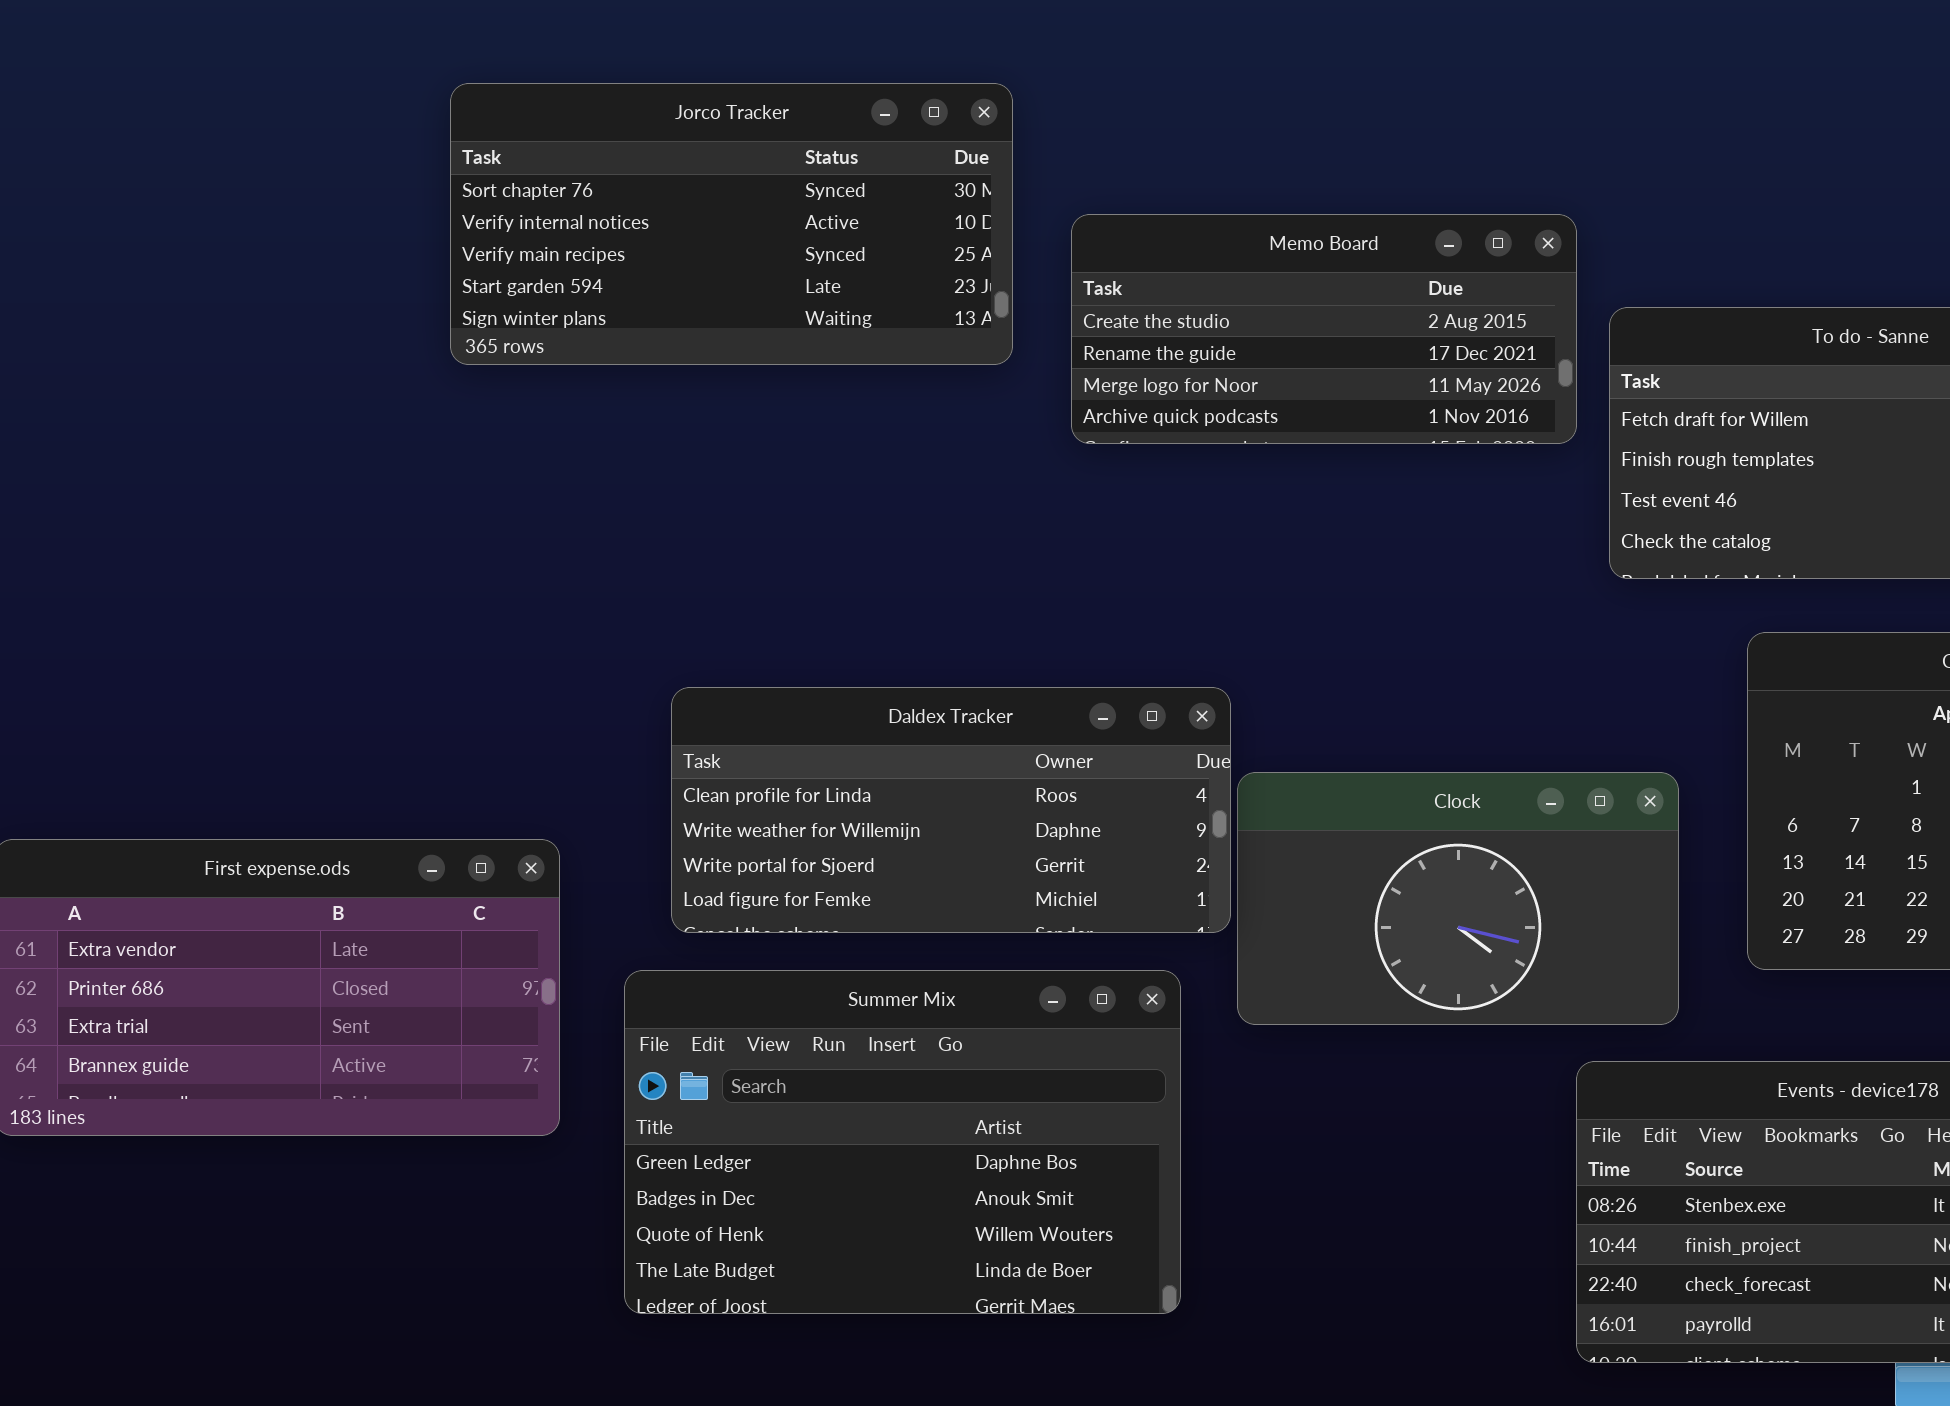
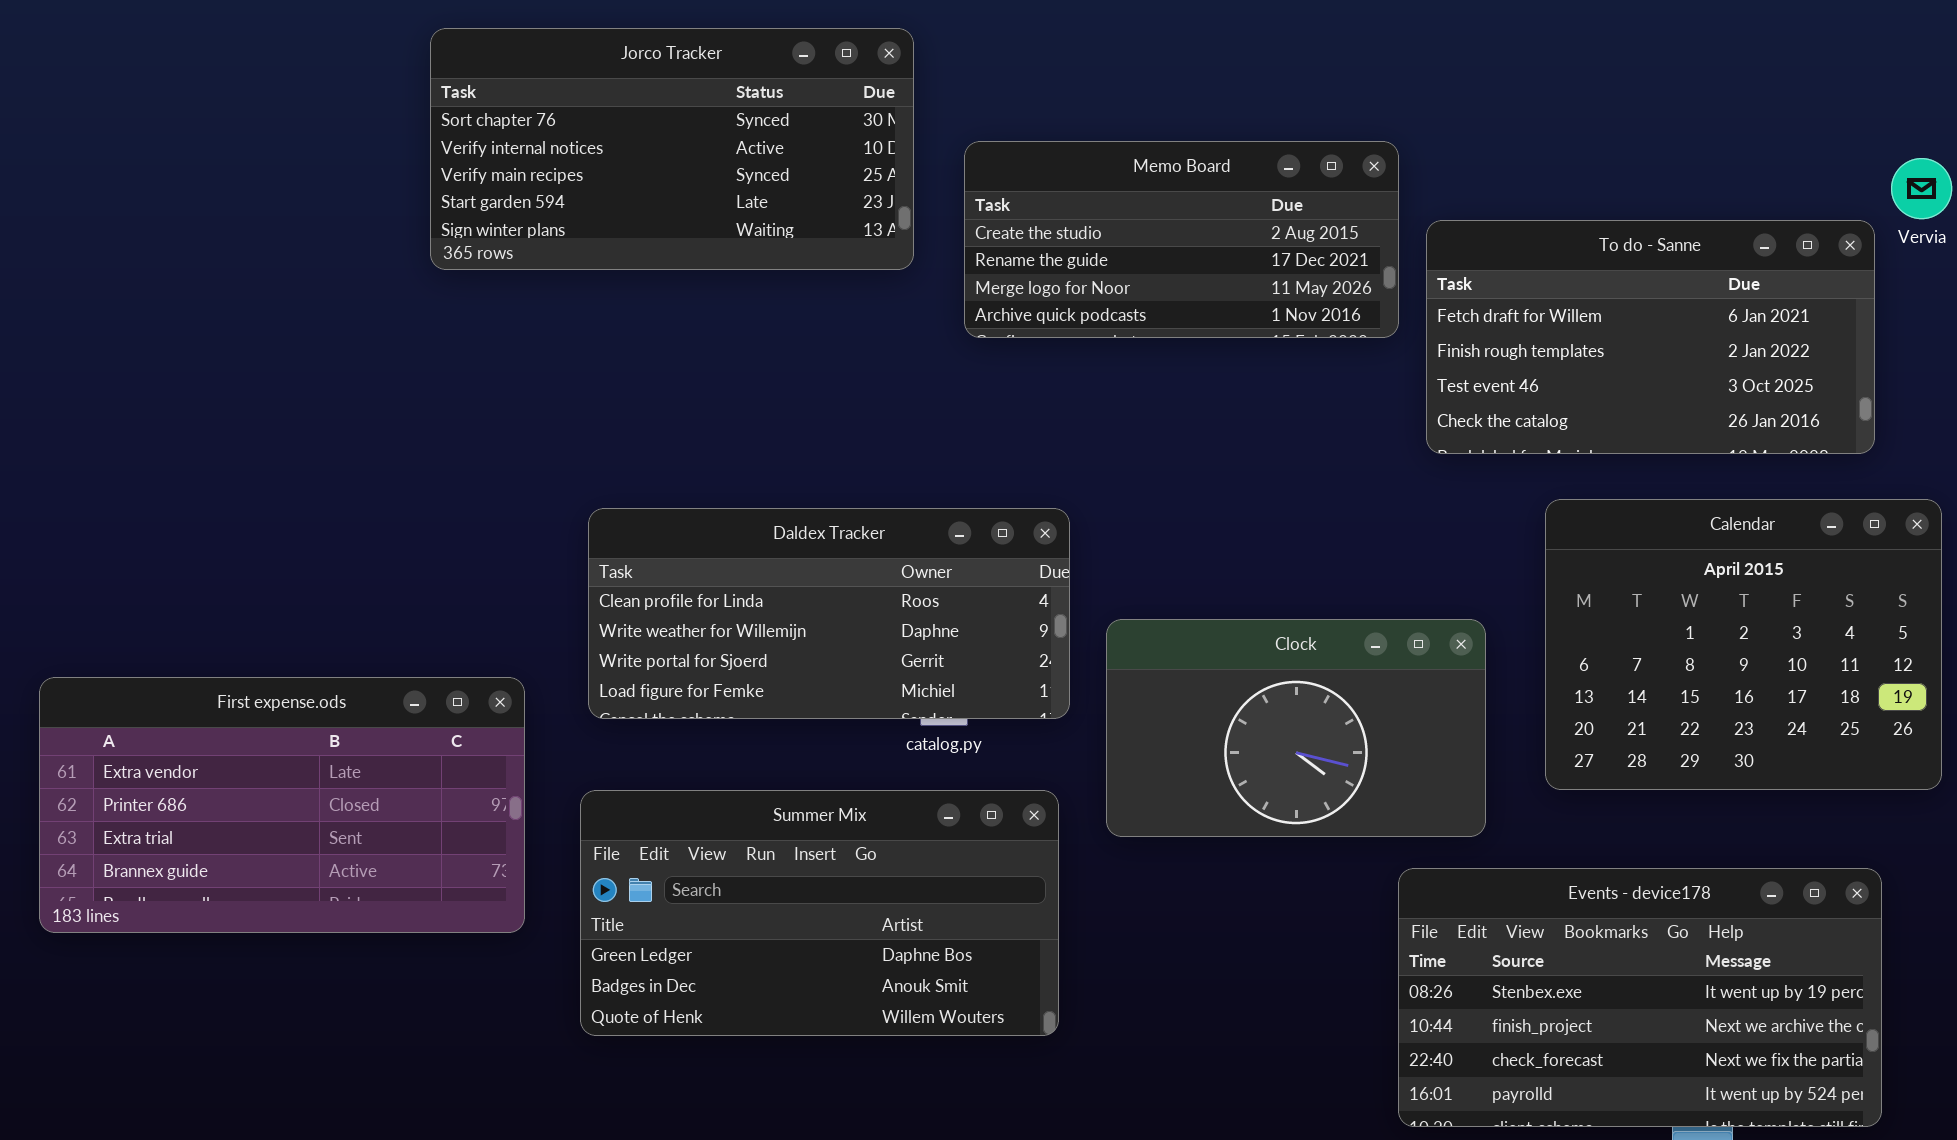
Daldex Tracker: [671,687,1231,933] -> [588,508,1070,719], moved
Summer Mix: [624,970,1181,1314] -> [580,790,1059,1036], resized

